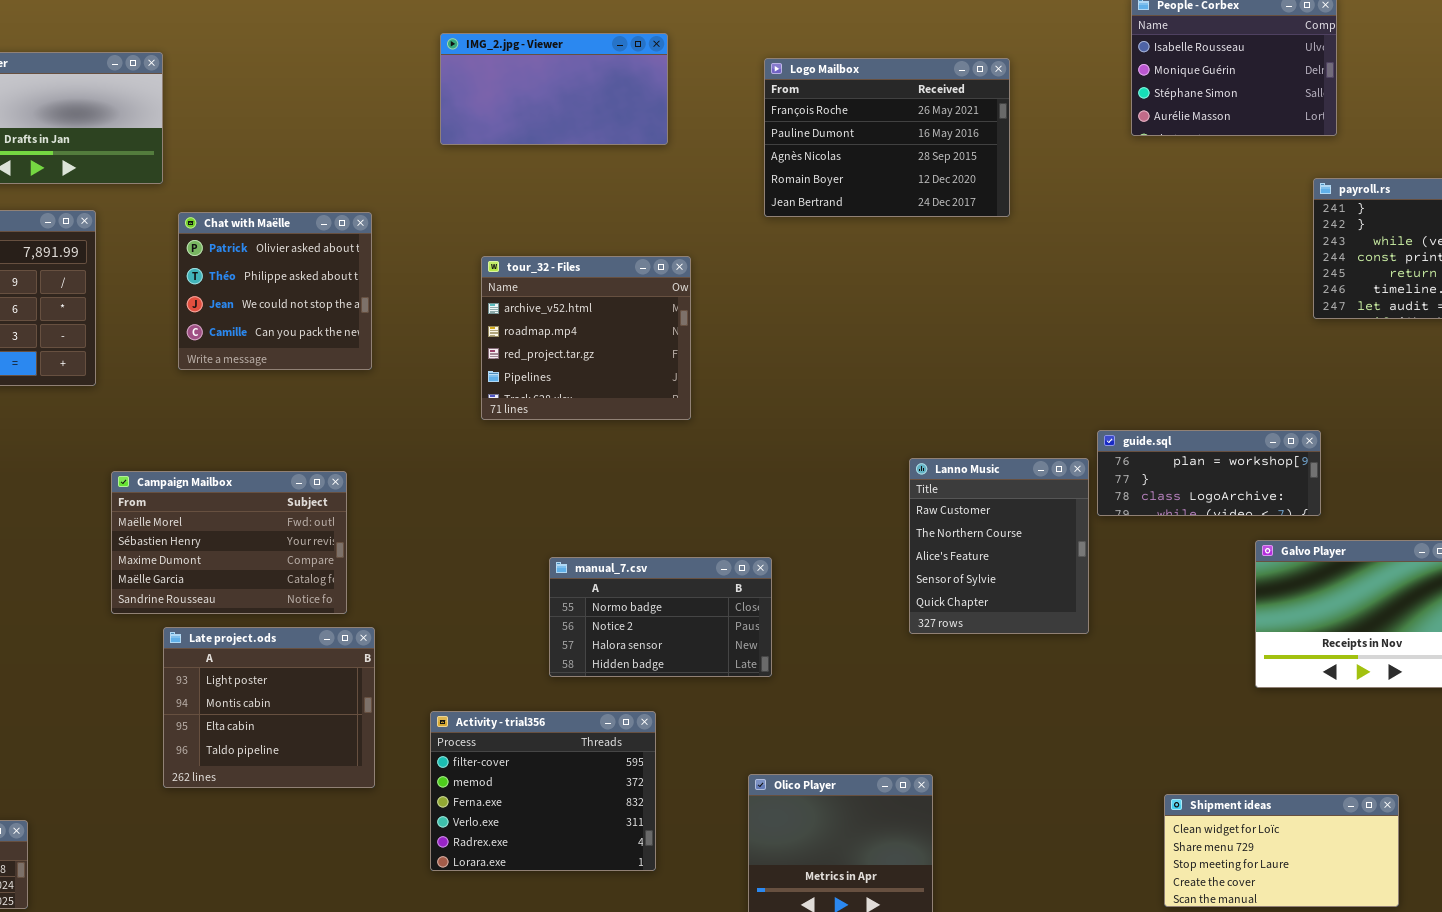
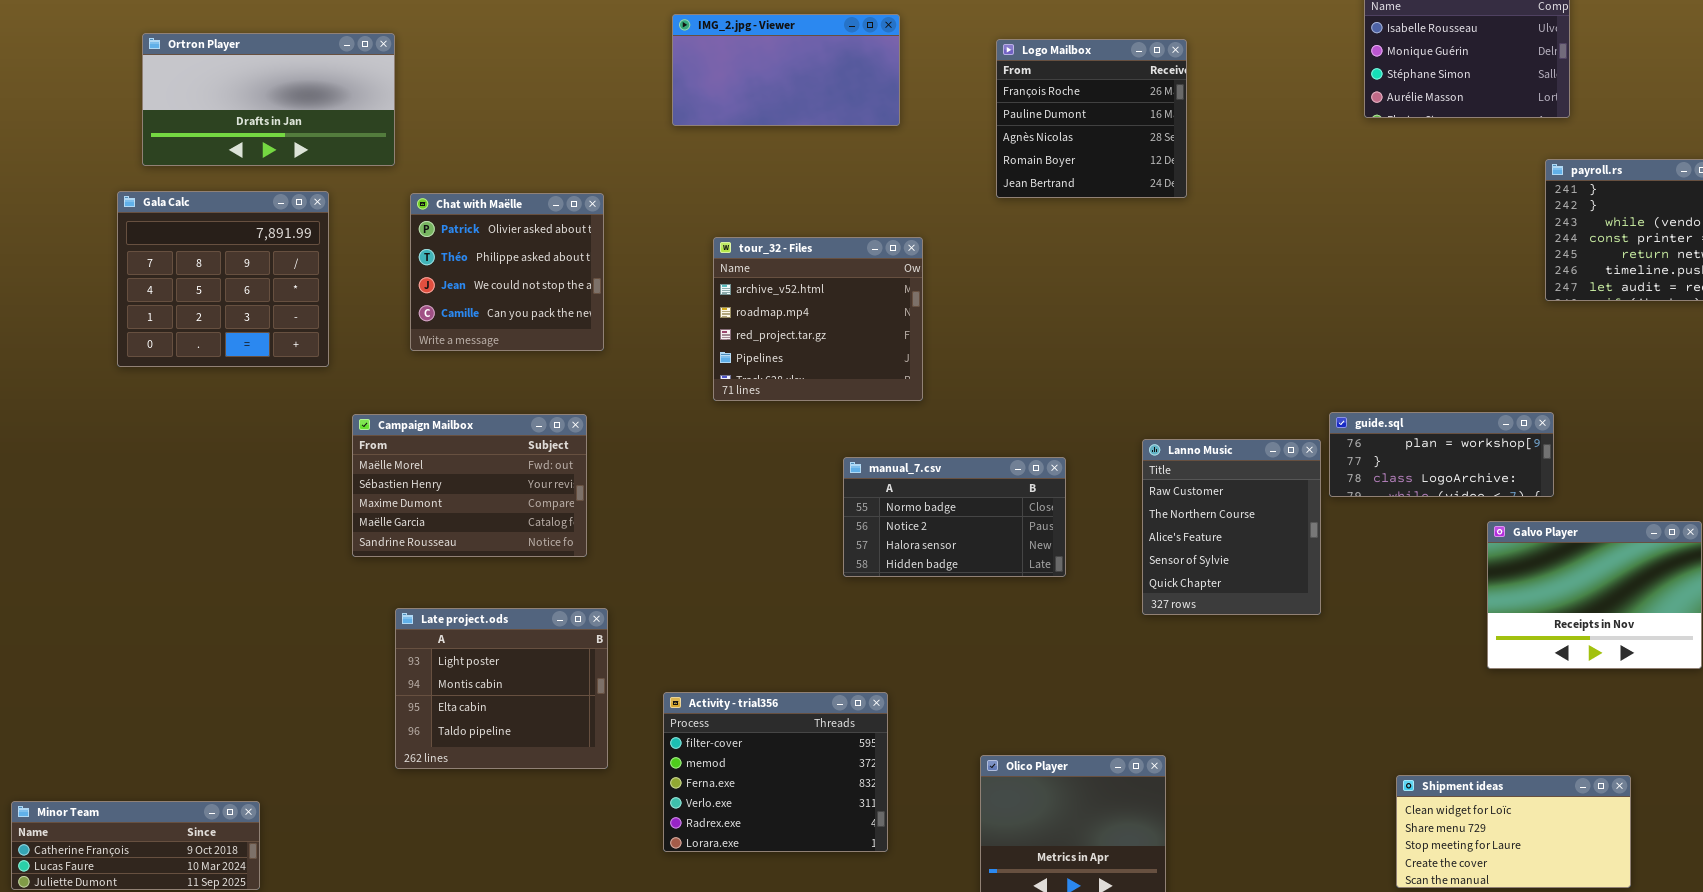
Logo Mailbox: [764,58,1010,217] -> [996,39,1187,198], resized
Campaign Mailbox: [111,471,347,614] -> [352,414,587,557], moved
manual_7.csv: [549,557,772,677] -> [843,457,1066,577], moved

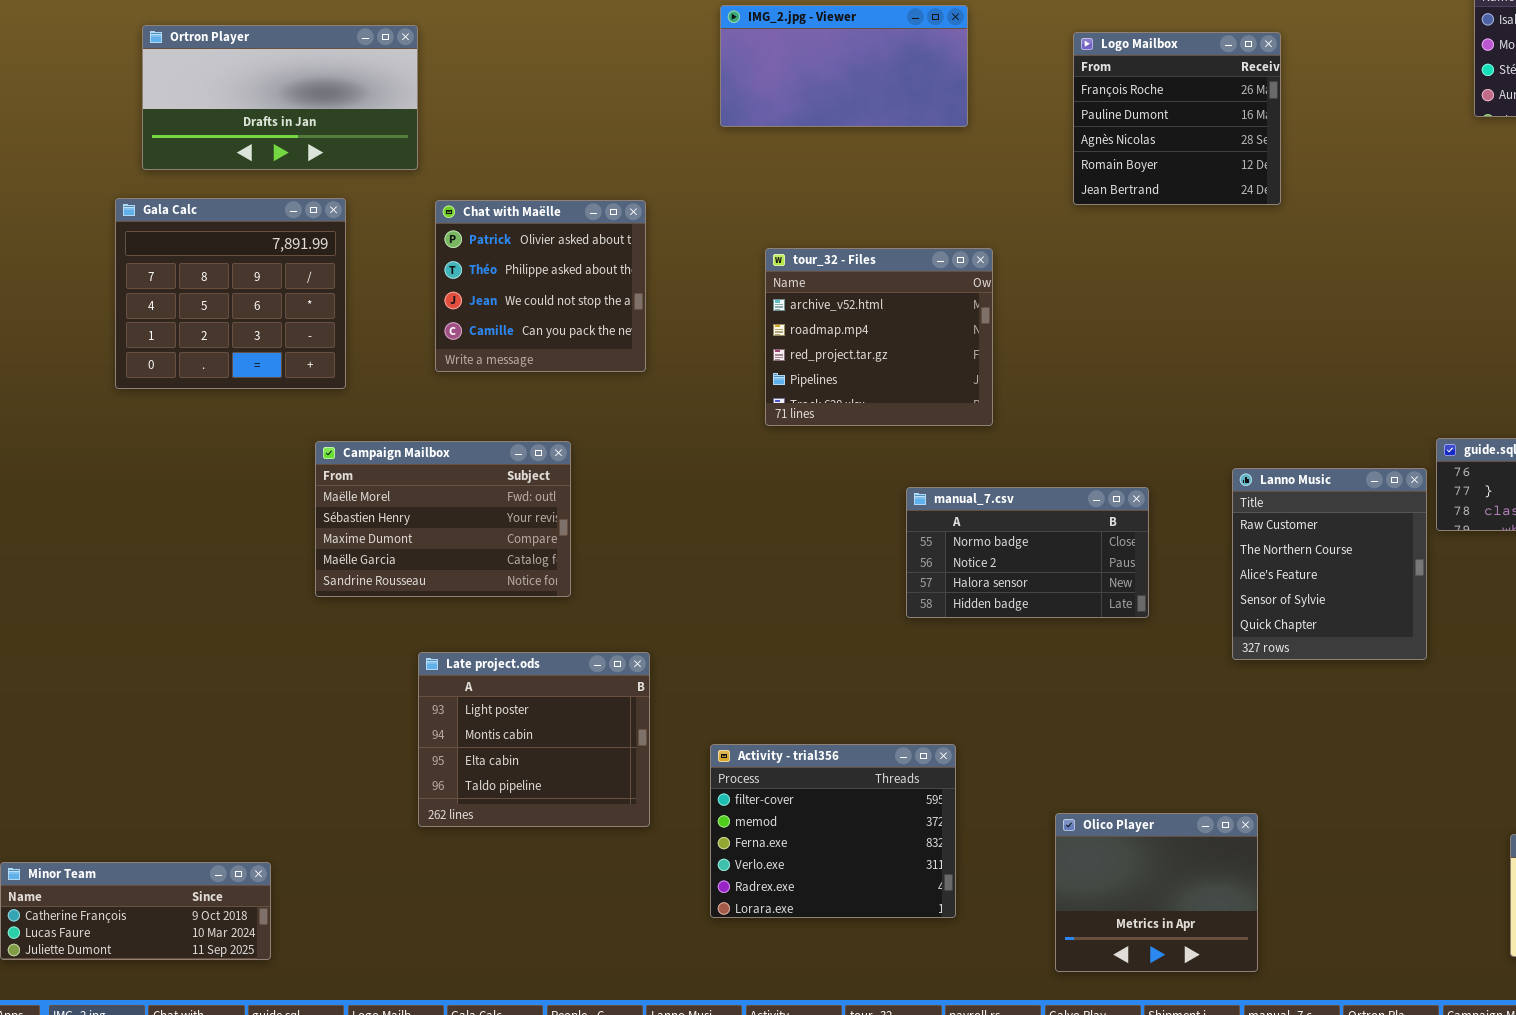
Campaign Mailbox: [352,414,587,557] -> [315,441,571,597], moved

